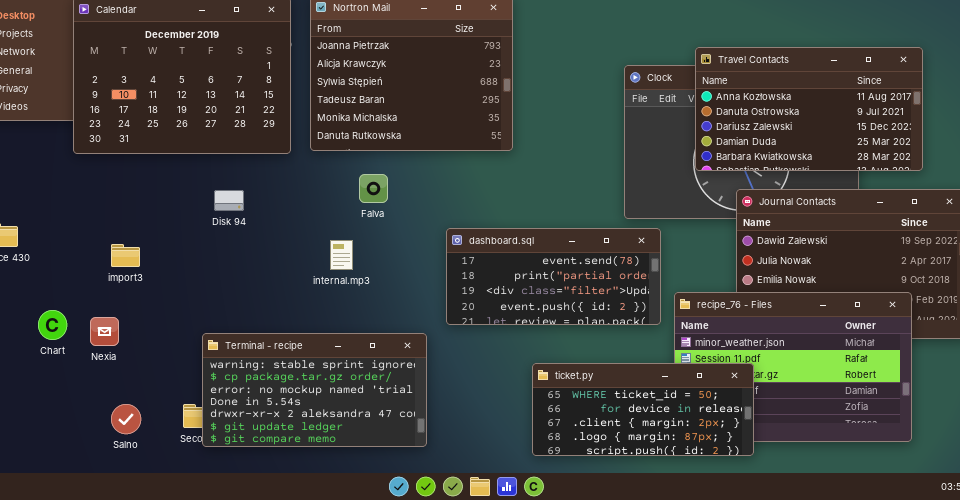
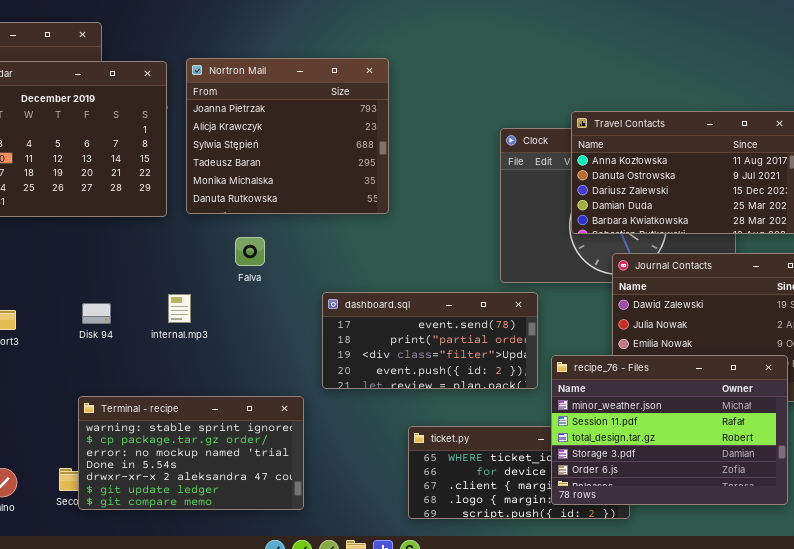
Disk 94: [214,190,244,211] -> [82,303,111,324], moved
internal.mp3: [330,240,353,270] -> [168,294,191,323], moved
recipe_76 - Files: [674,292,912,442] -> [551,355,788,505], raised

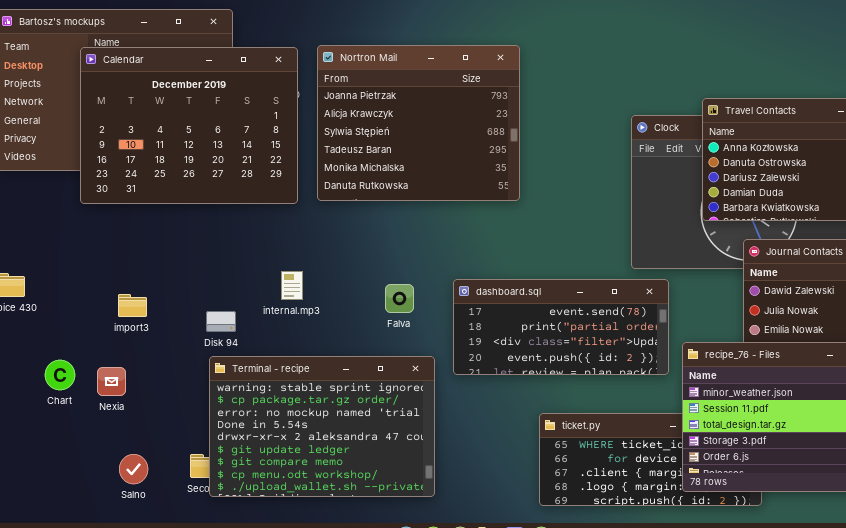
Falva: [235,237,265,266] -> [385,284,414,313], moved
internal.mp3: [168,294,191,323] -> [281,271,303,300], moved
Disk 94: [82,303,111,324] -> [206,311,236,332], moved
Terminal - recipe: [78,396,304,510] -> [209,356,435,497], resized

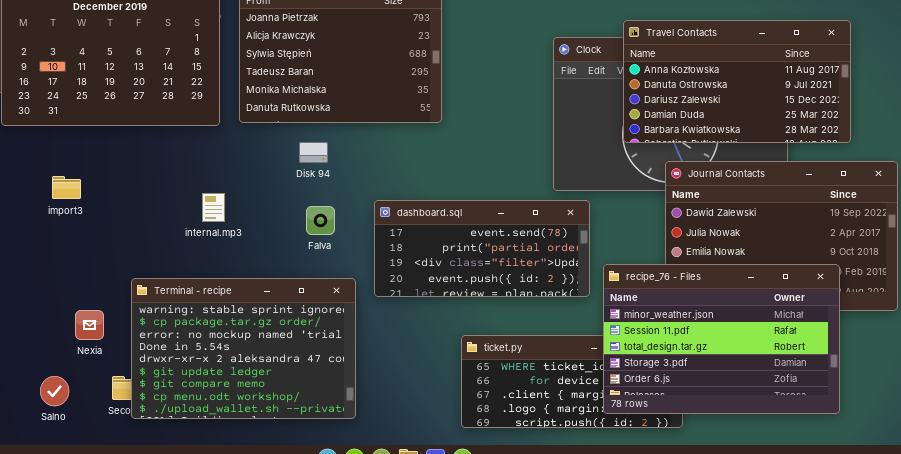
import3: [118,294,147,317] -> [52,176,81,199], moved
Disk 94: [206,311,236,332] -> [299,142,328,163], moved
Nexia: [97,367,126,396] -> [75,310,104,340], moved

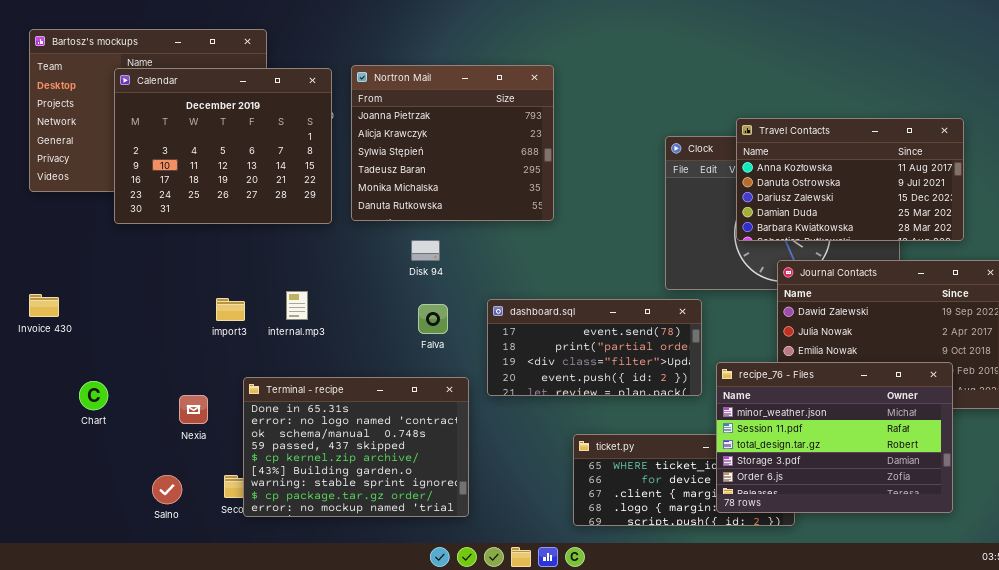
import3: [52,176,81,199] -> [216,298,245,321], moved
internal.mp3: [202,193,225,222] -> [286,291,308,320], moved
Terminal - recipe: [131,278,356,419] -> [243,377,469,517], scrolled up 6 rows
Nexia: [75,310,104,340] -> [179,395,208,424], moved

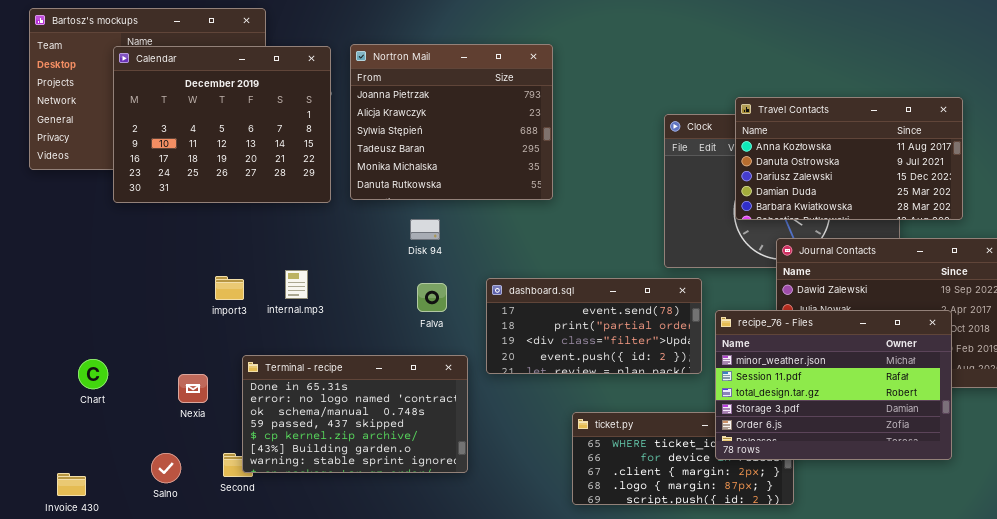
Invoice 430: [29,294,59,317] -> [57,473,86,496], moved
recipe_76 - Files: [716,362,953,513] -> [715,310,952,460], moved
Terminal - recipe: [243,377,469,517] -> [242,355,468,473], resized

